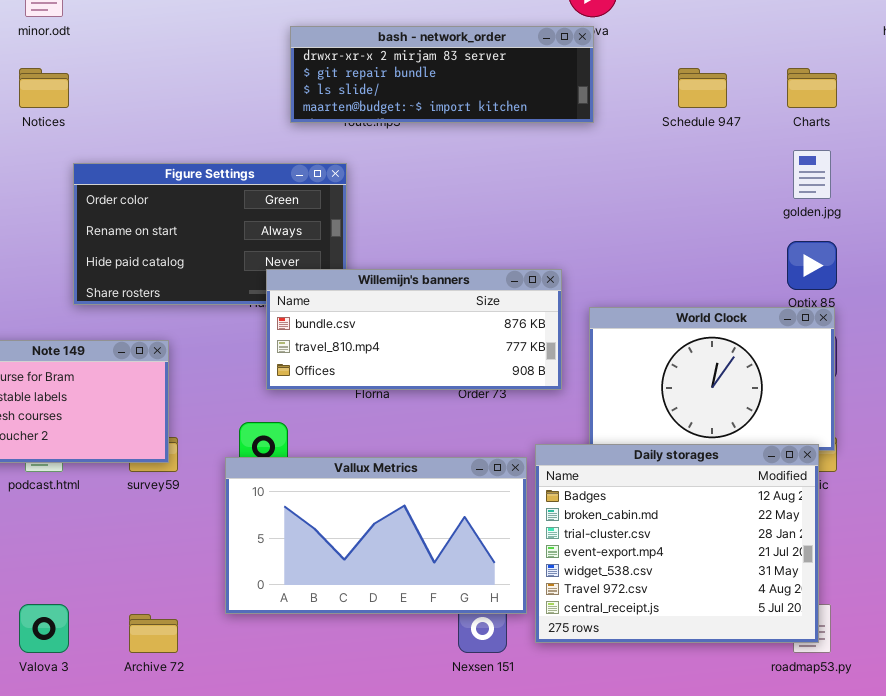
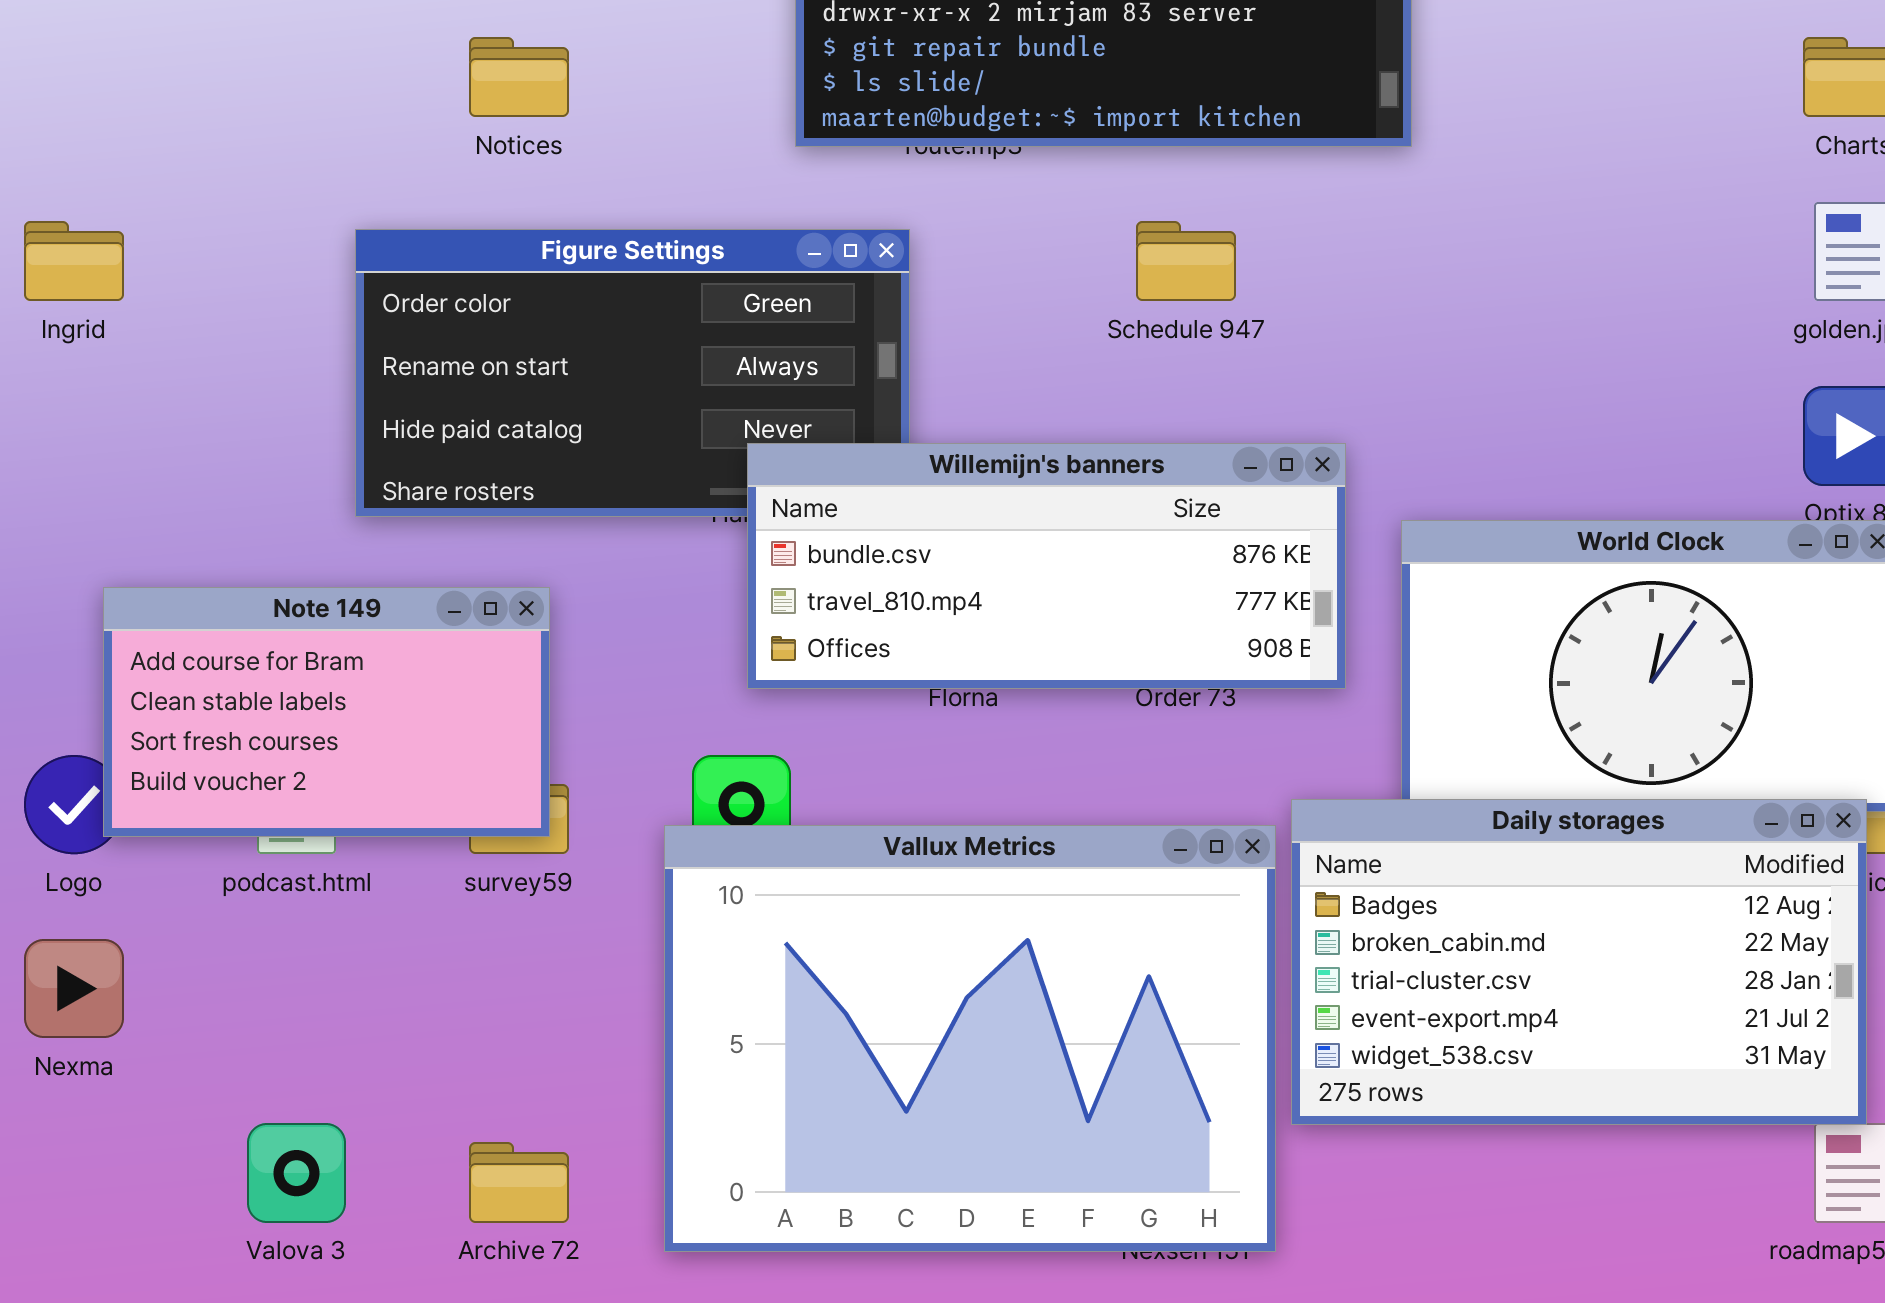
Notices: [19,68,69,108] -> [469,37,569,117], moved
Schedule 947: [678,68,727,108] -> [1136,221,1236,301], moved
Daily storages: [535,444,819,643] -> [1291,799,1867,1125], resized
Vallux Metrics: [225,457,527,614] -> [664,825,1276,1252], resized

